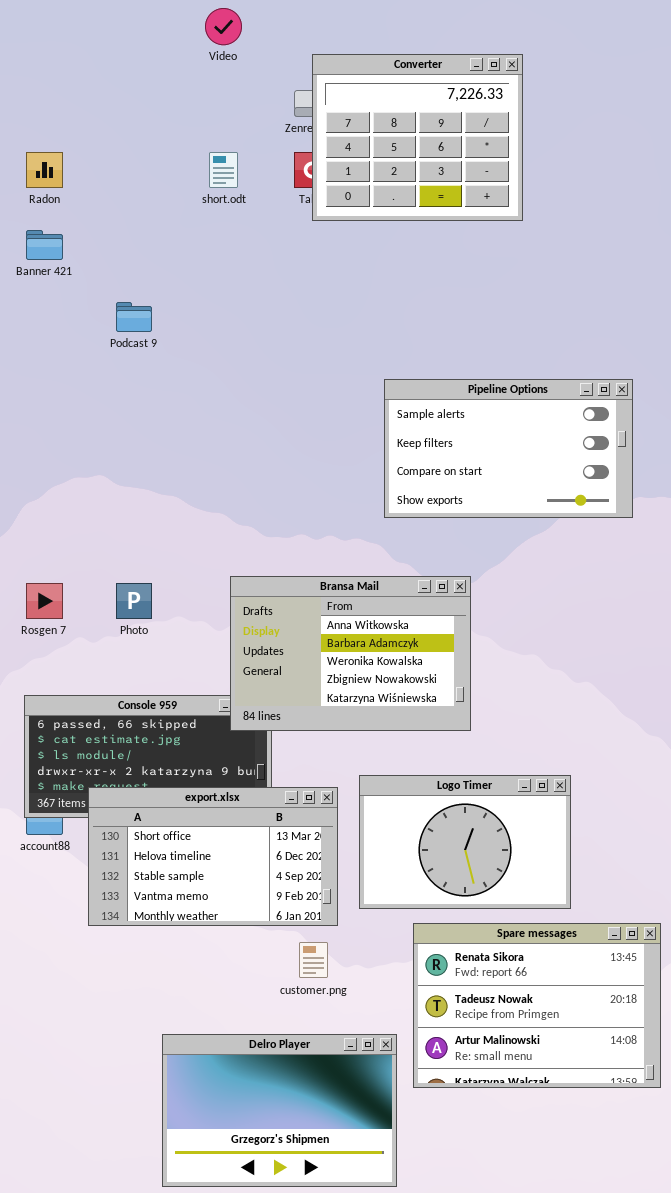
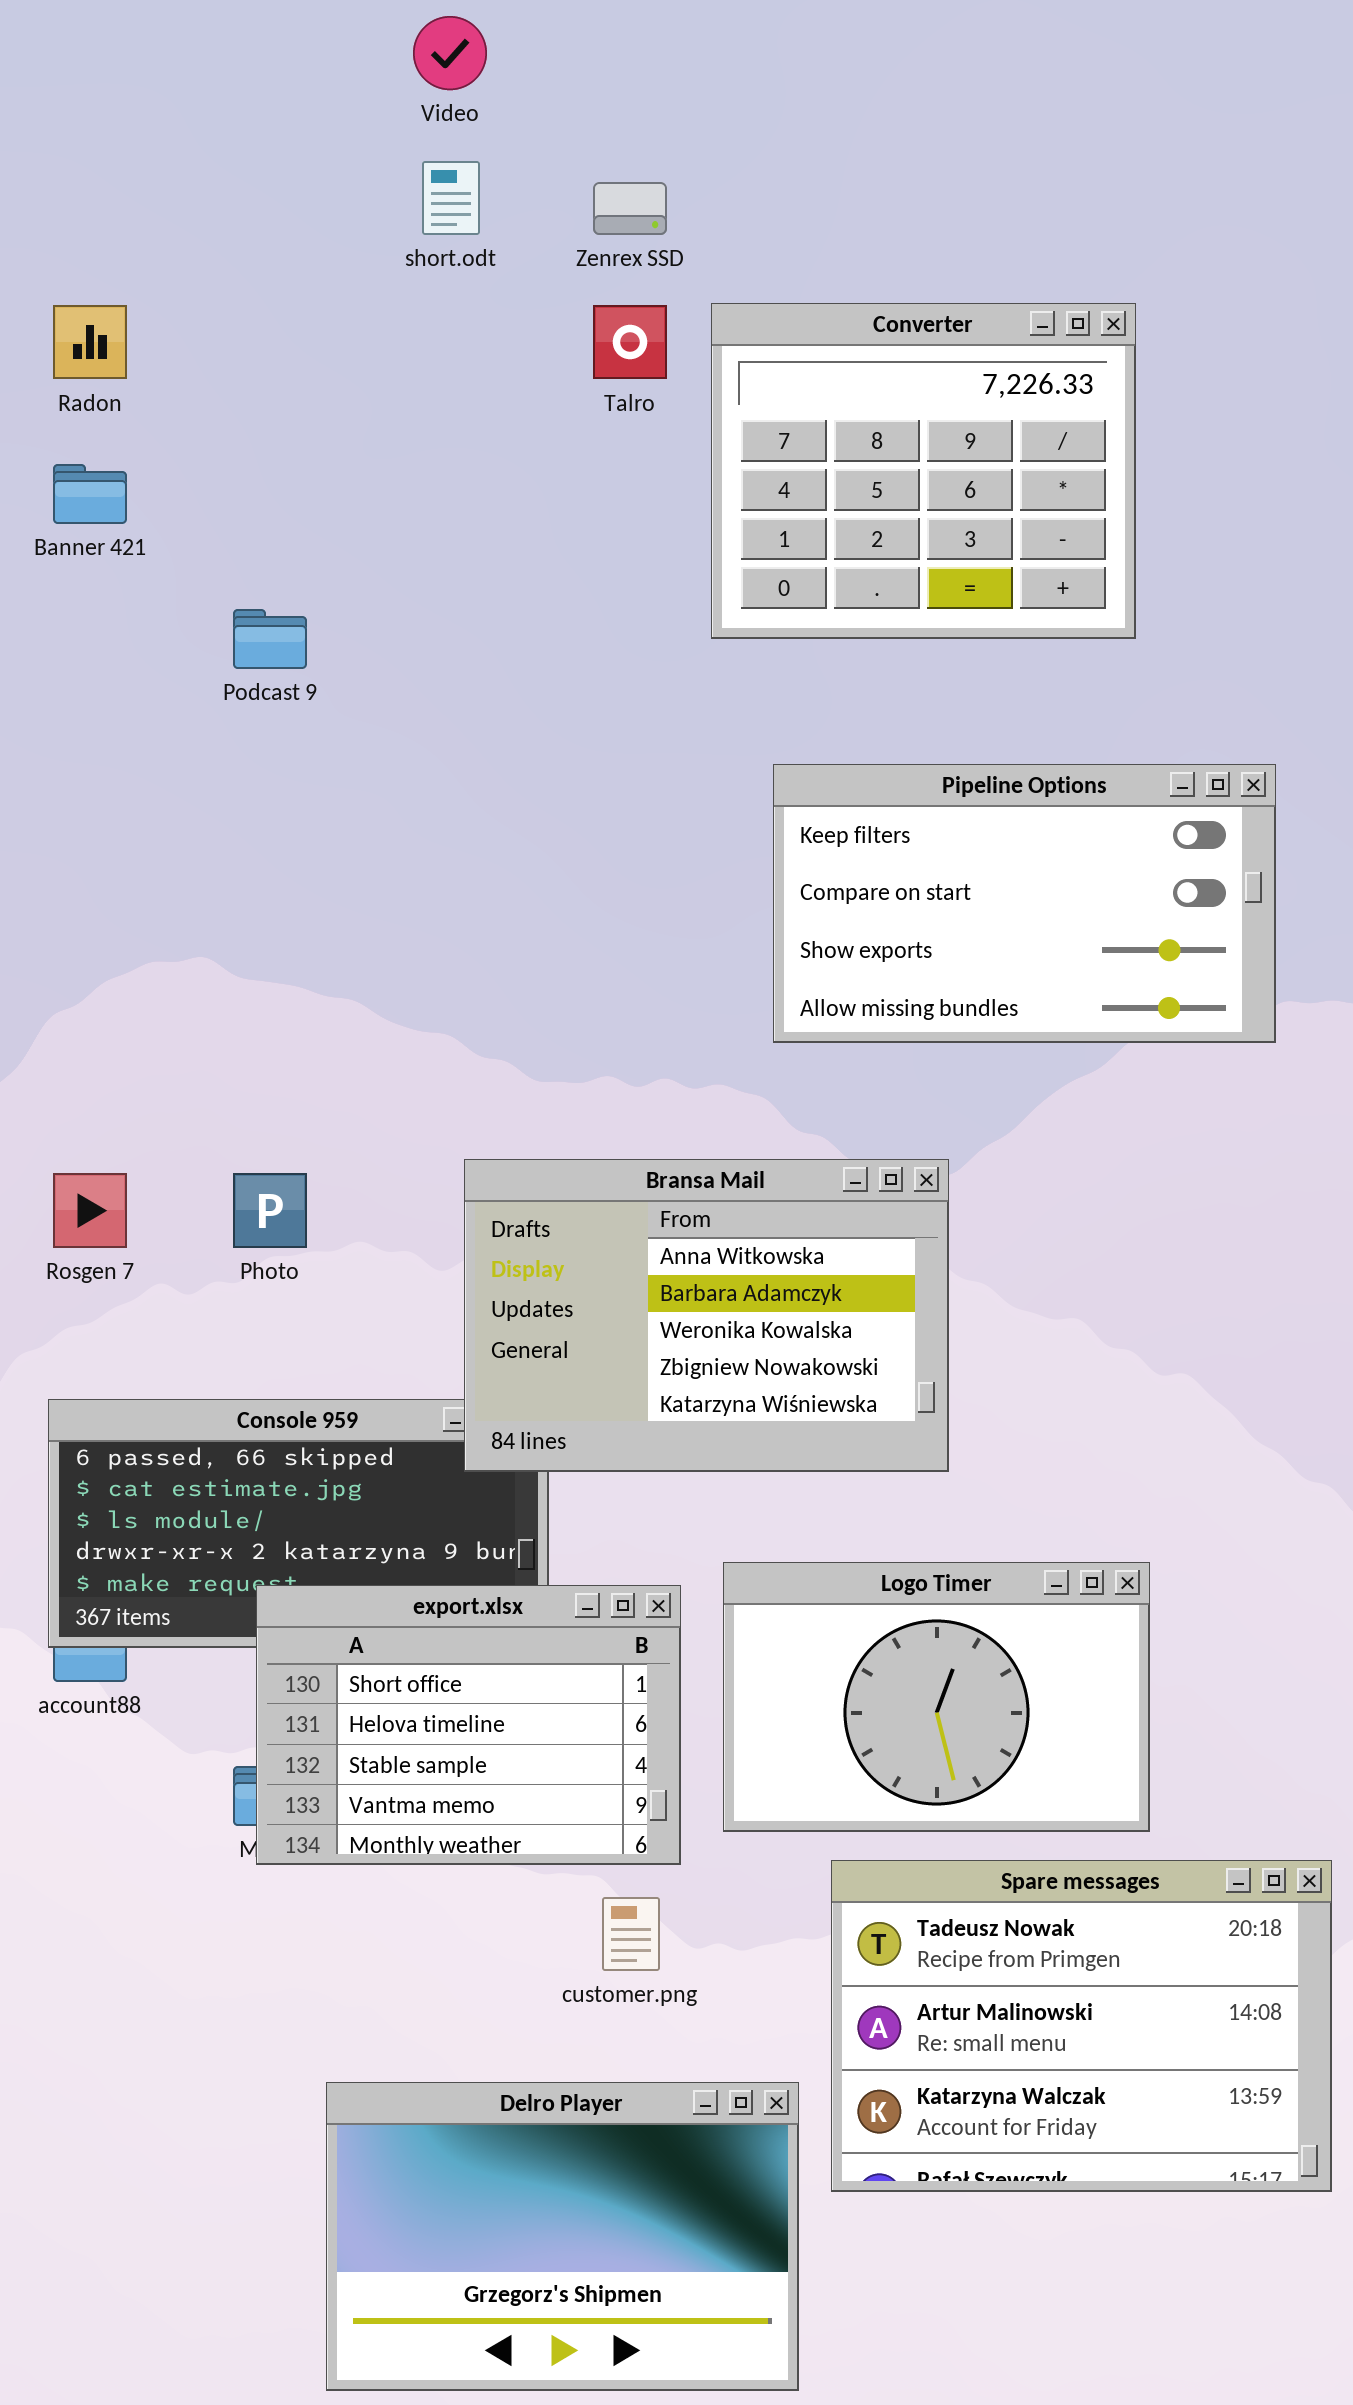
Converter: [312,54,523,221] -> [711,303,1136,639], moved
short.odt: [209,152,238,188] -> [422,161,480,235], moved
Pipeline Options: [384,379,633,518] -> [773,764,1276,1043], scrolled down 1 row
export.xlsx: [88,787,338,926] -> [256,1585,681,1865], resized
Spare messages: [413,923,661,1088] -> [831,1860,1332,2192], scrolled down 1 row

